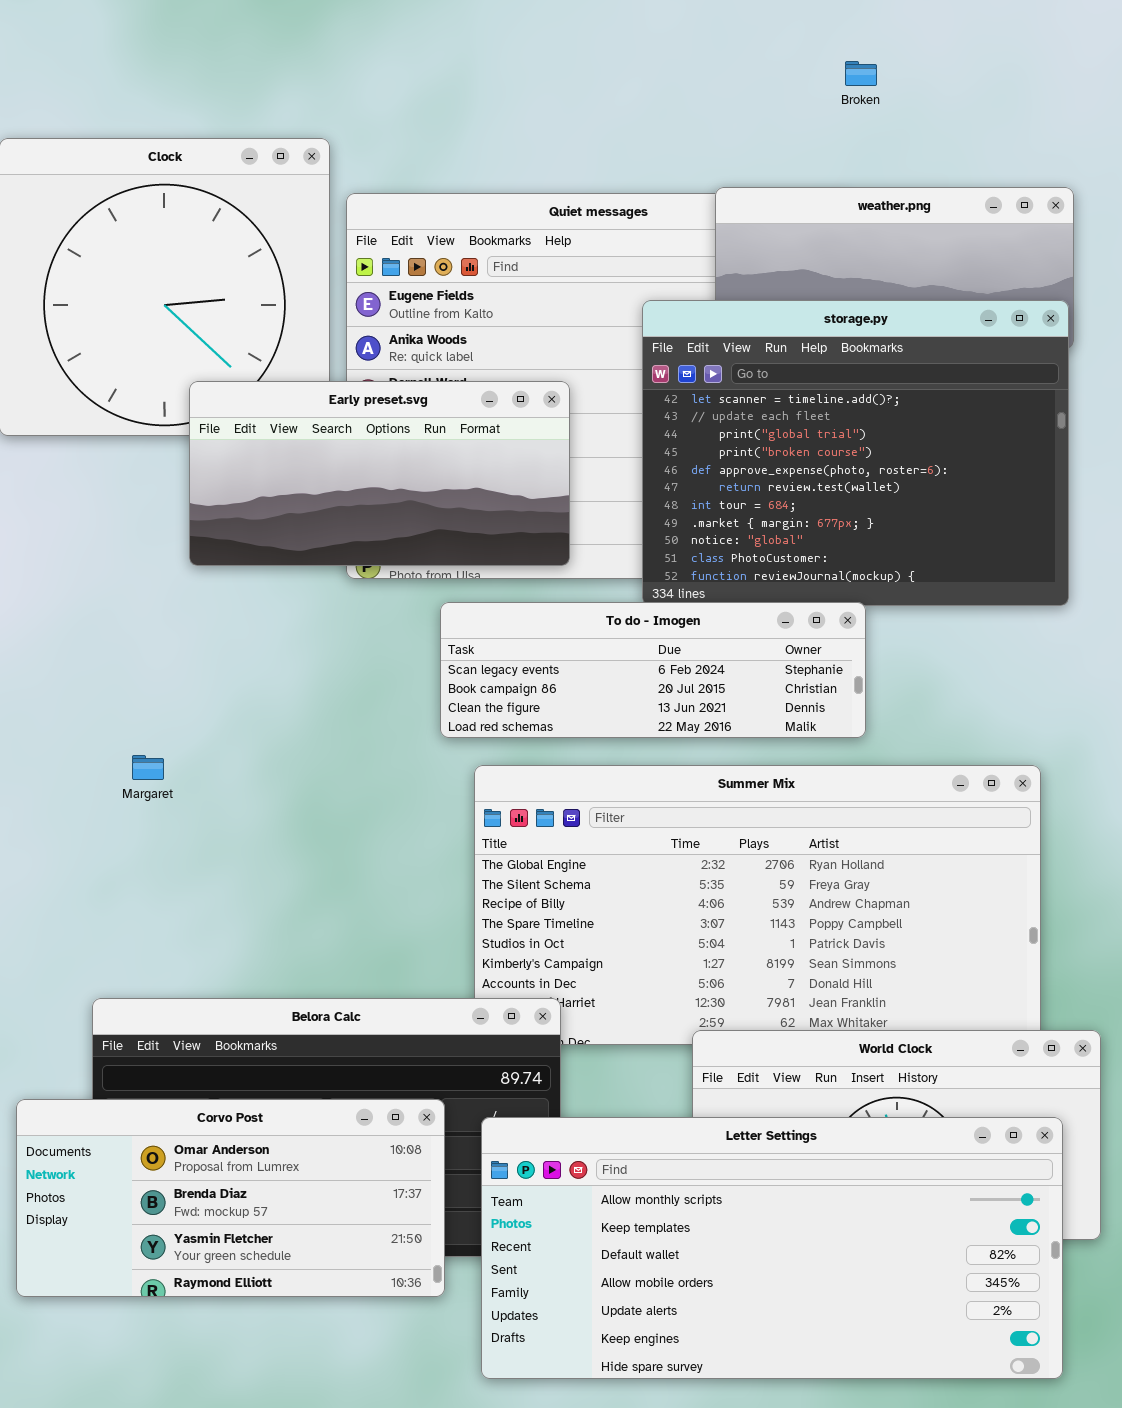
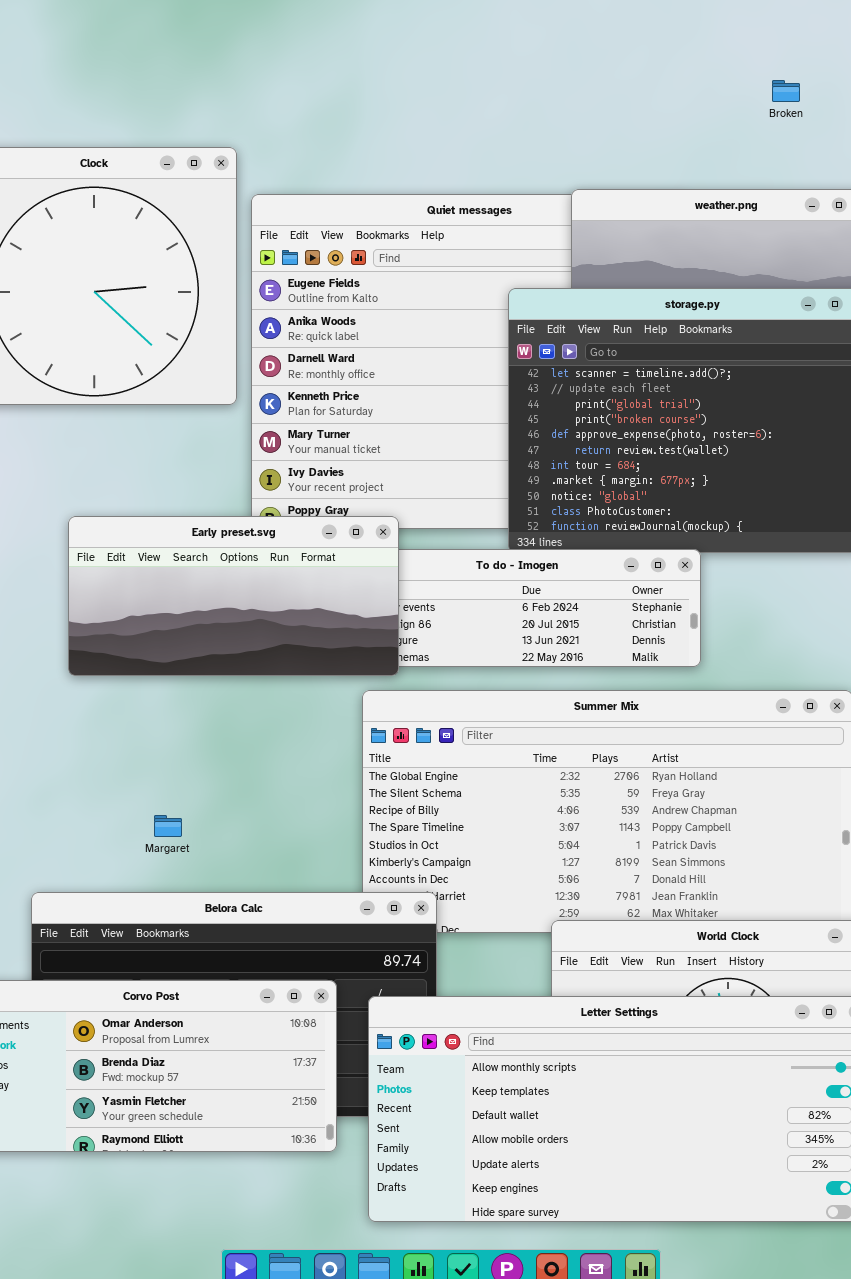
Broken: [845,61,877,86] -> [772,80,800,102], moved
Early preset.svg: [189,381,570,566] -> [68,516,399,676], moved
Margaret: [132,755,164,780] -> [154,815,182,837], moved

